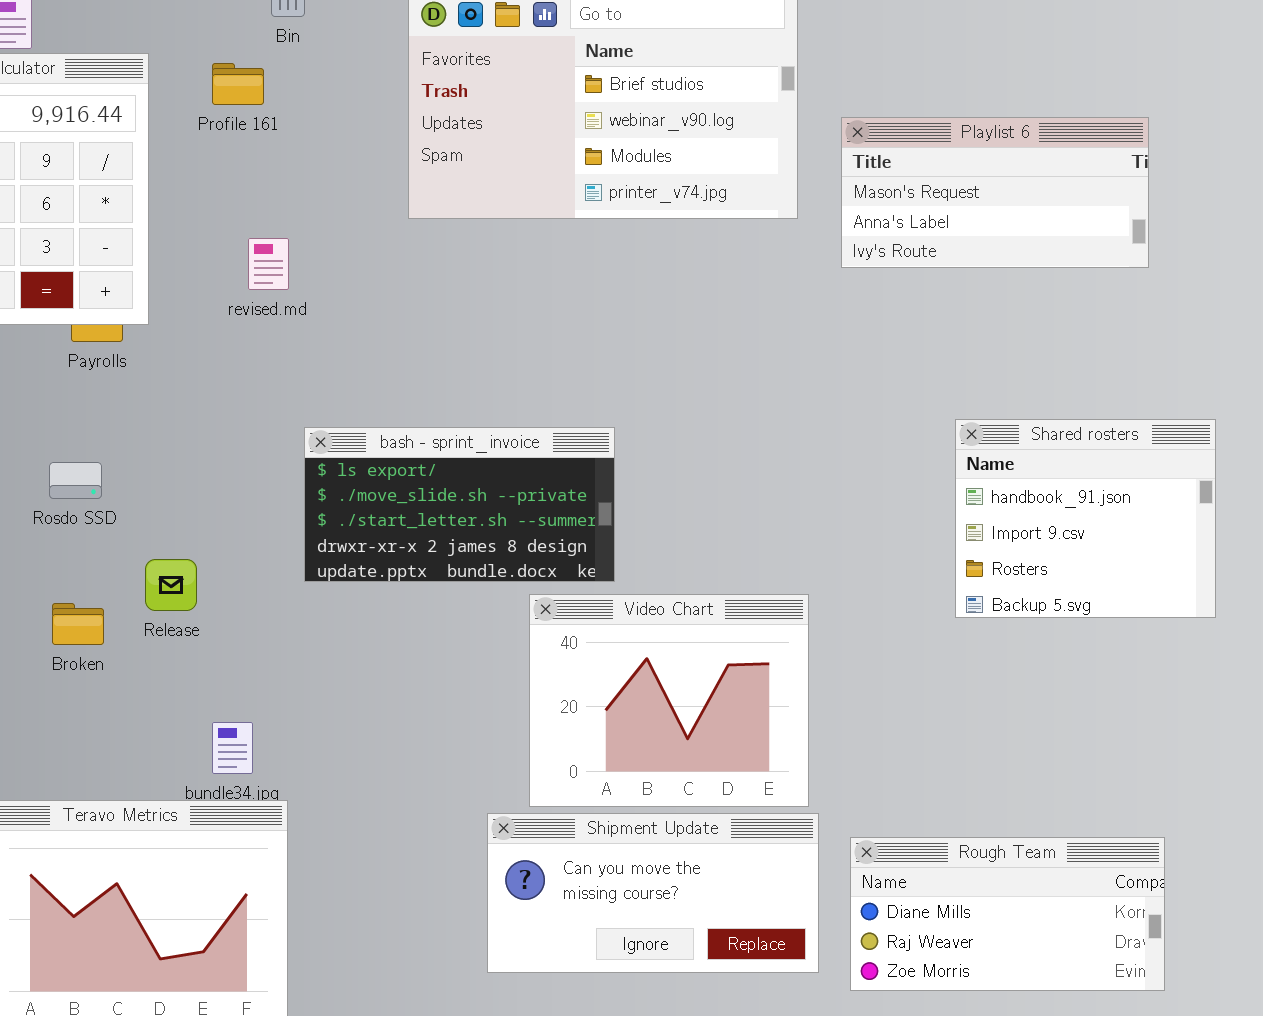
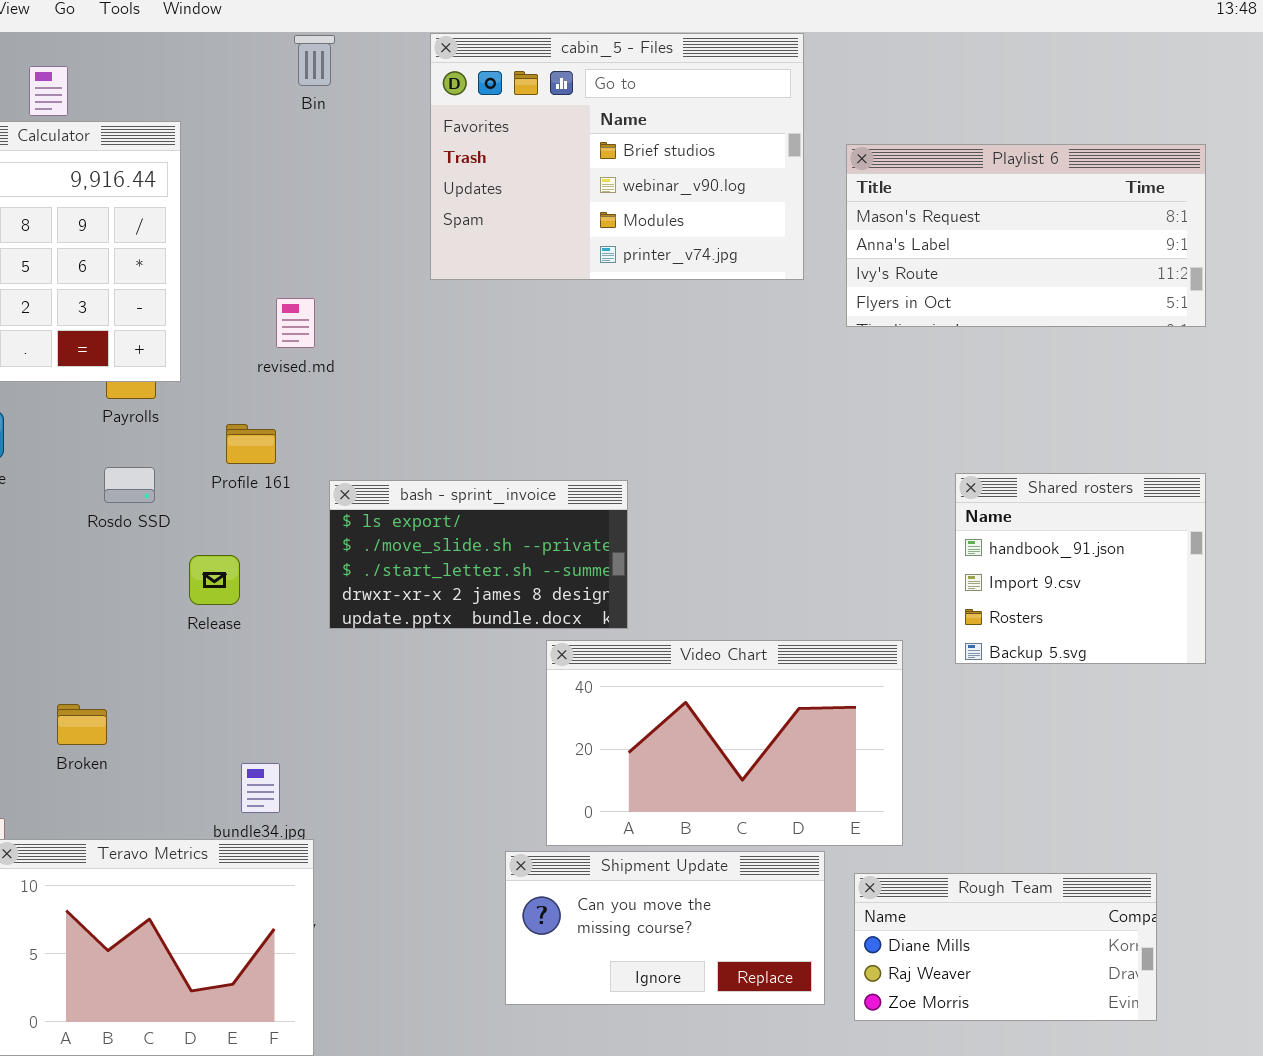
Profile 161: [212,63,264,105] -> [226,424,276,464], moved
Playlist 6: [841,117,1149,268] -> [846,144,1206,327], resized
Rosdo SSD: [49,462,102,499] -> [104,467,155,503], moved
Release: [145,559,197,611] -> [189,555,240,605], moved
Video Chart: [529,594,809,807] -> [546,640,903,846], resized
Broken: [52,603,104,645] -> [57,704,107,745], moved

